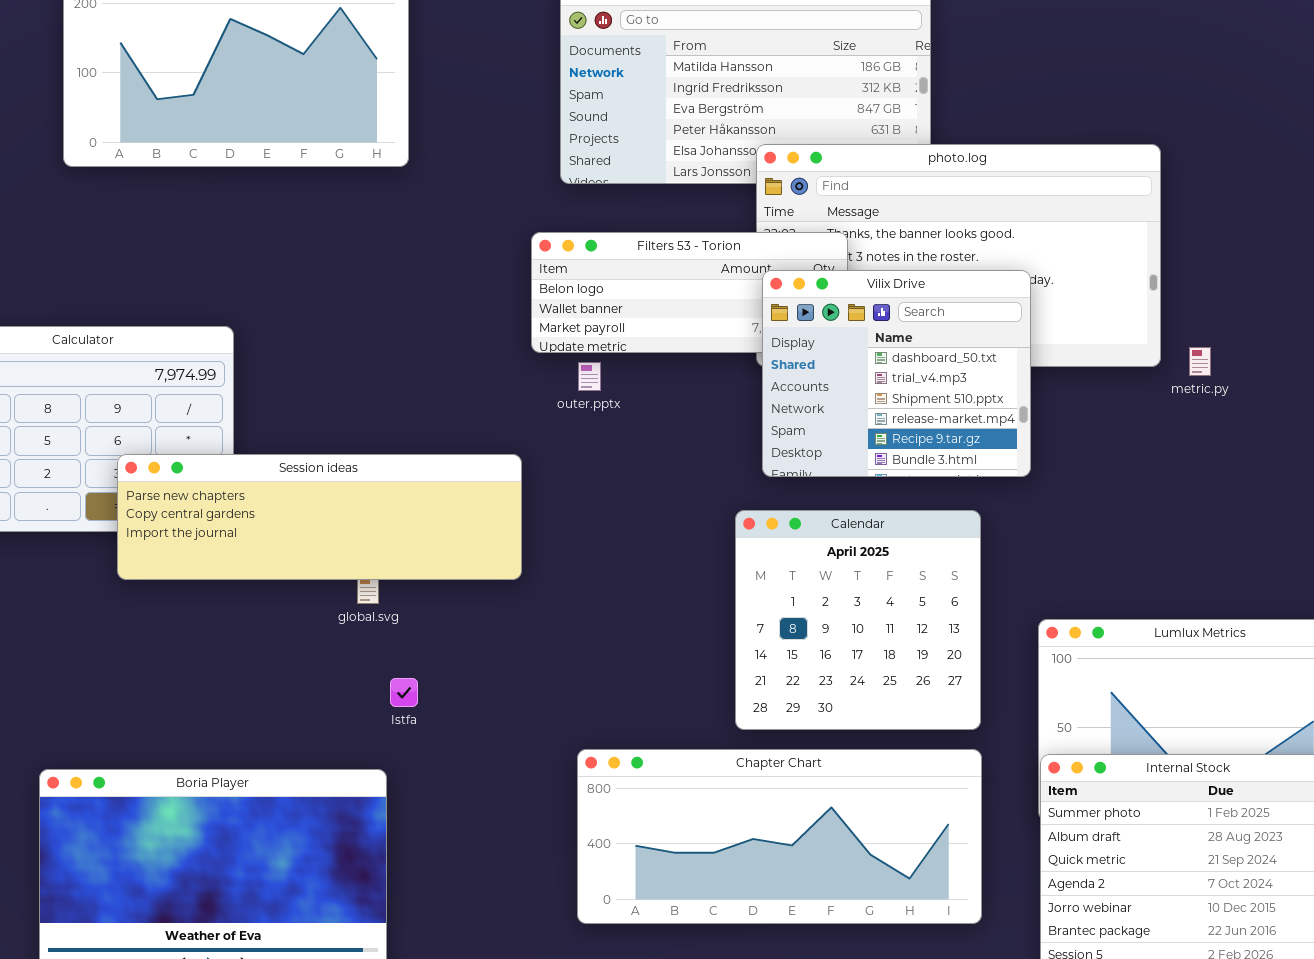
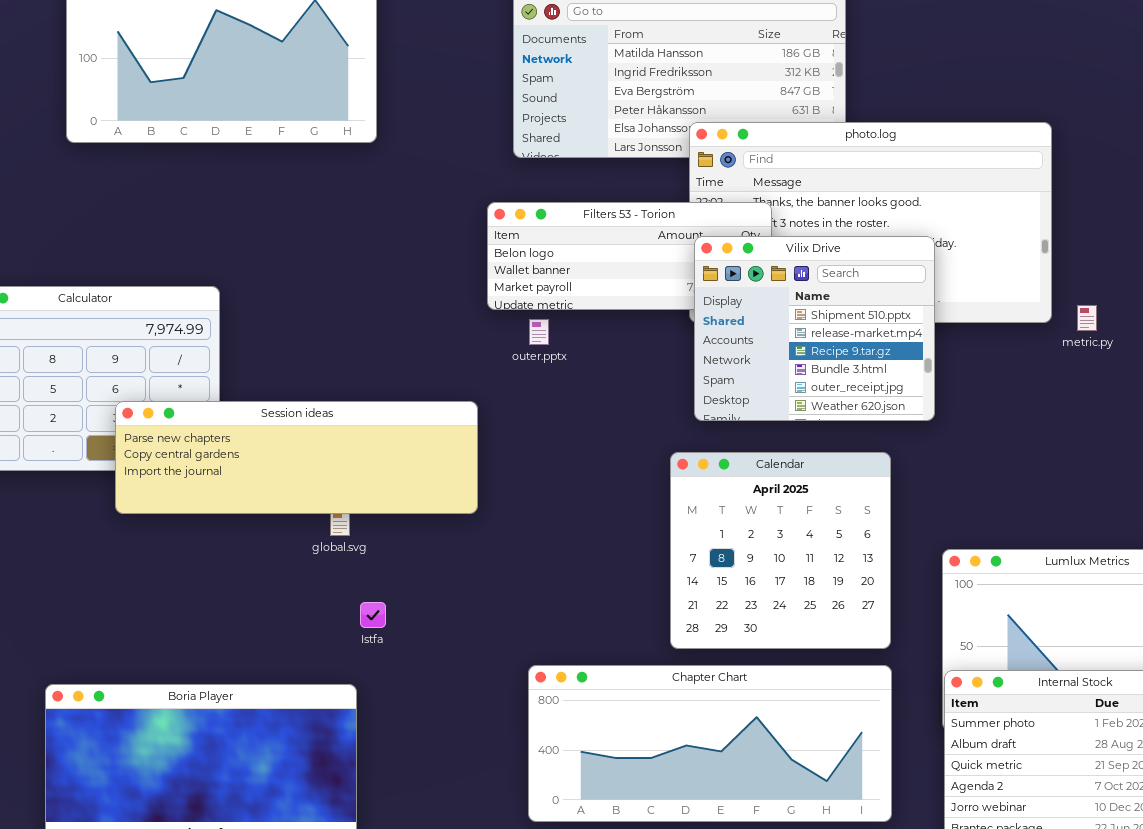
Vilix Drive: [762,270,1031,477] -> [694,236,935,421], scrolled down 2 rows

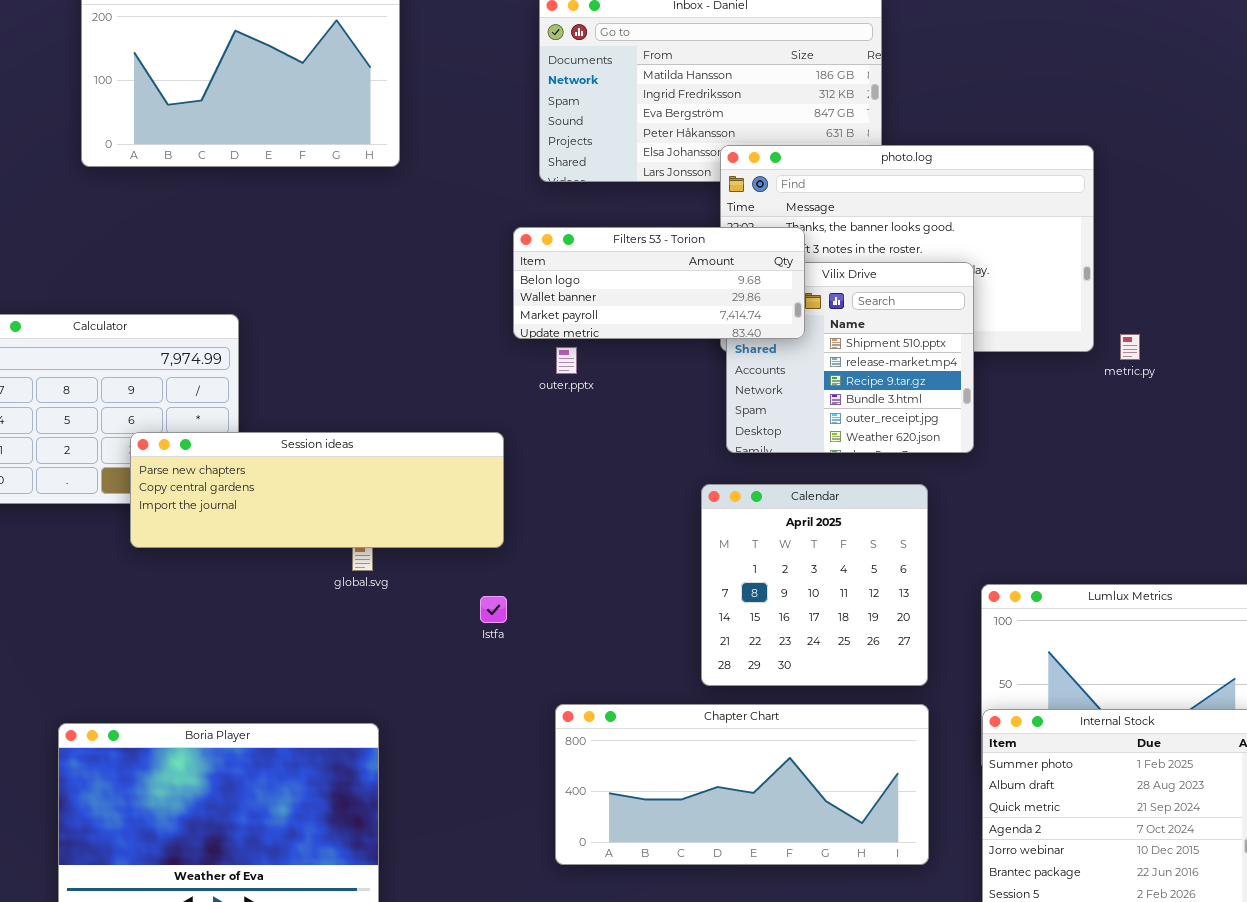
Filters 53 - Torion: [487,202,772,310] -> [513,227,805,339], raised
Istfa: [360,602,386,628] -> [480,596,507,623], moved

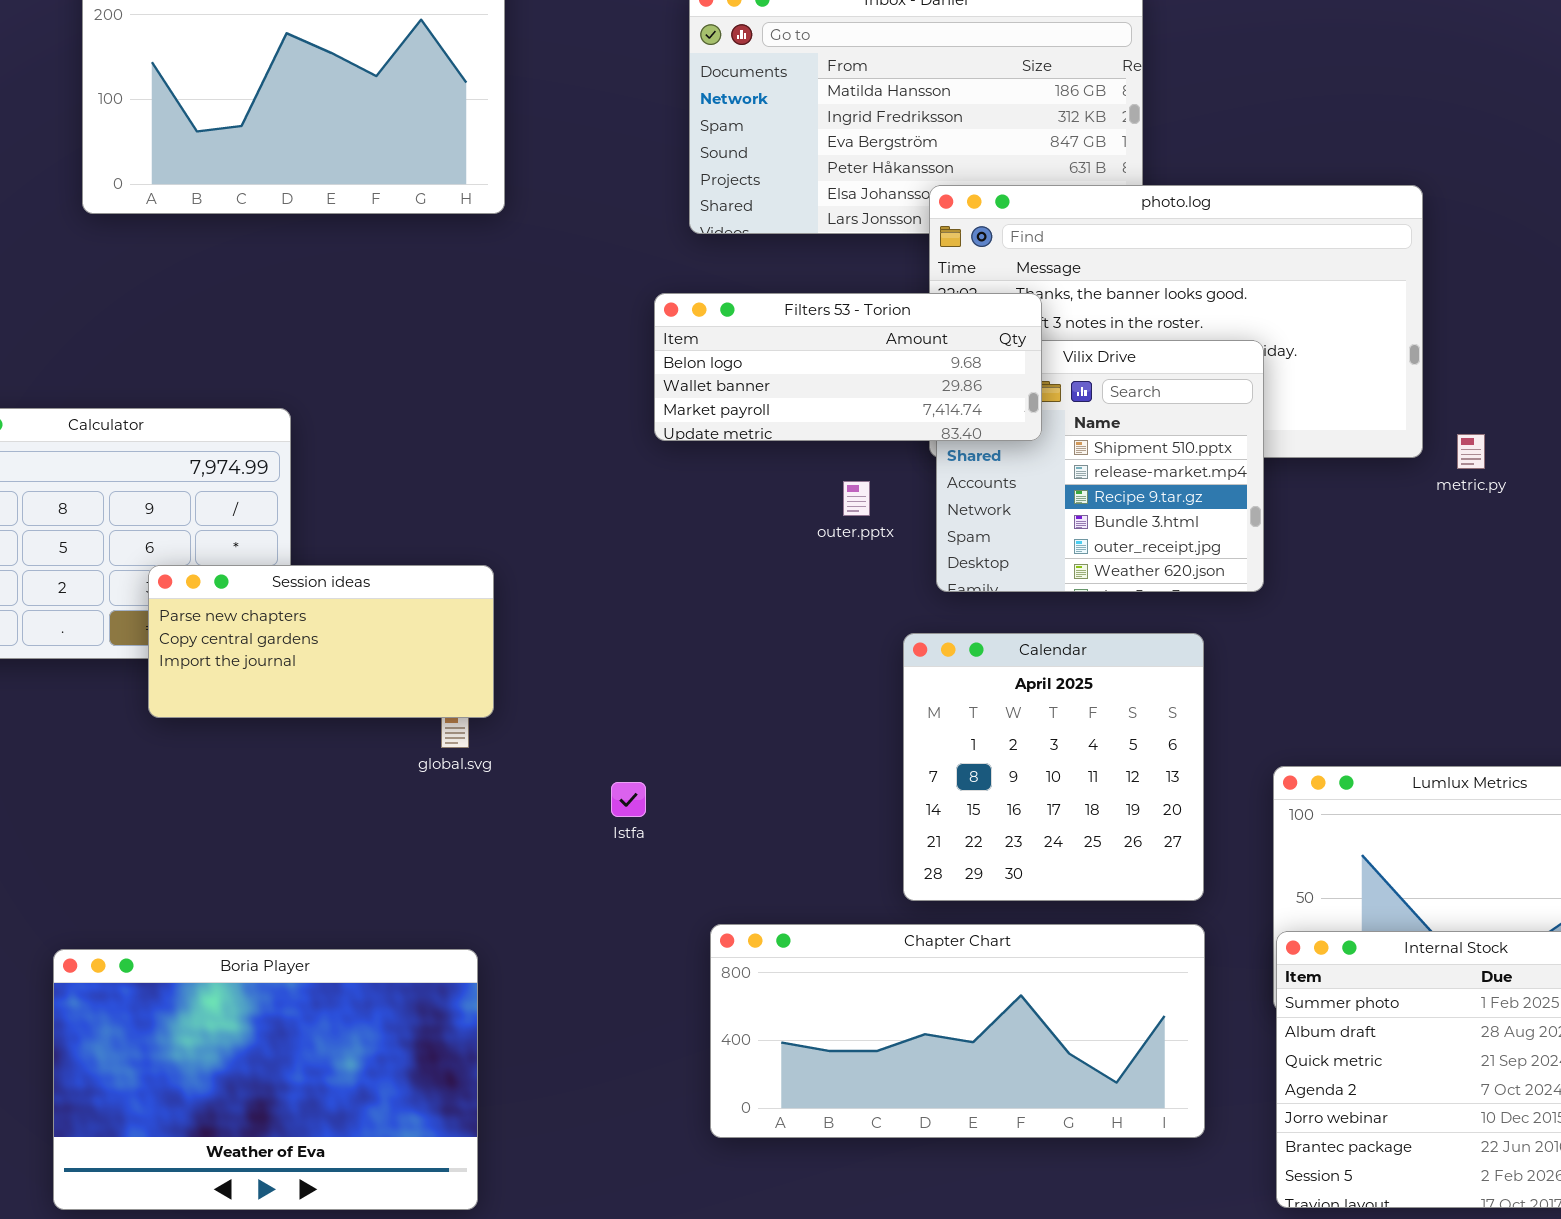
outer.pptx: [556,347,577,374] -> [843,481,870,516], moved
Session ideas: [130,432,504,548] -> [148,565,494,718], resized

